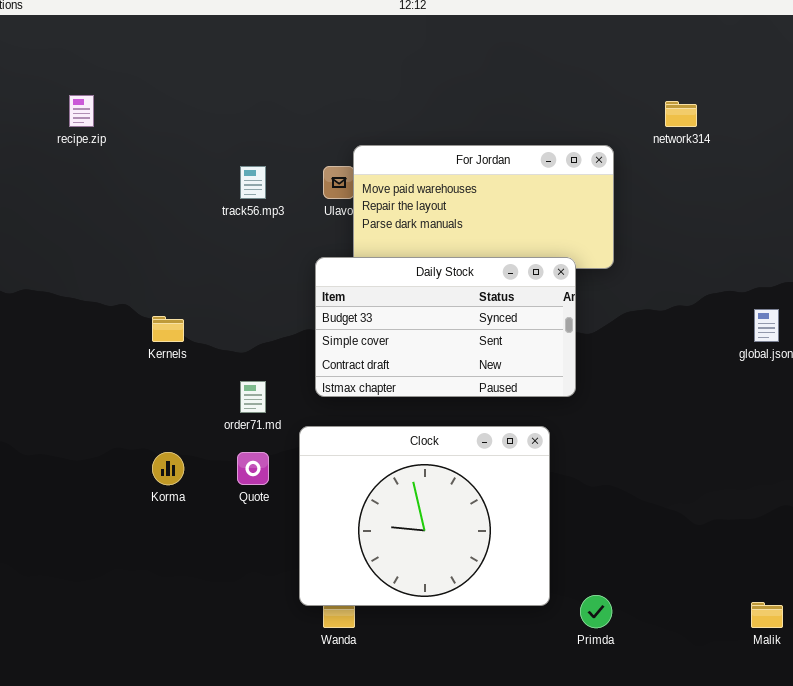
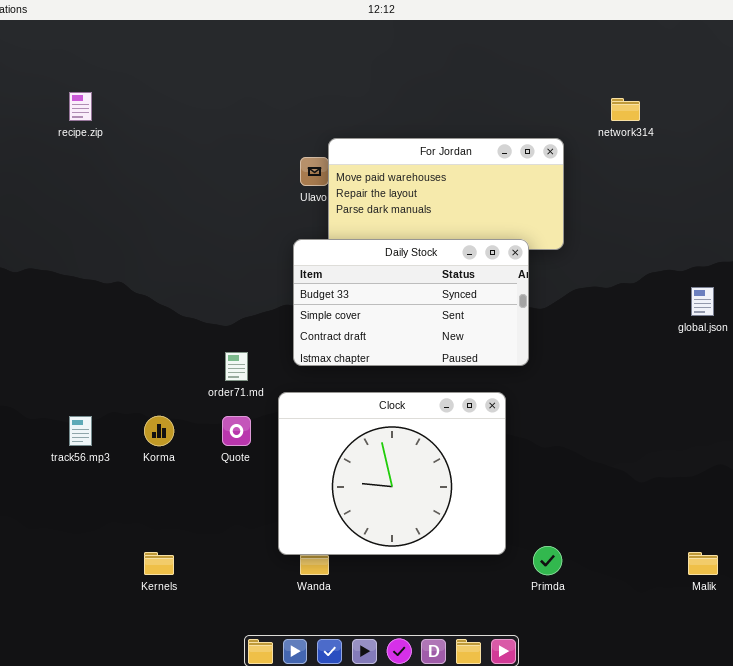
track56.mp3: [240,166,266,199] -> [69,416,92,446], moved
Kernels: [152,316,184,342] -> [144,552,174,575], moved

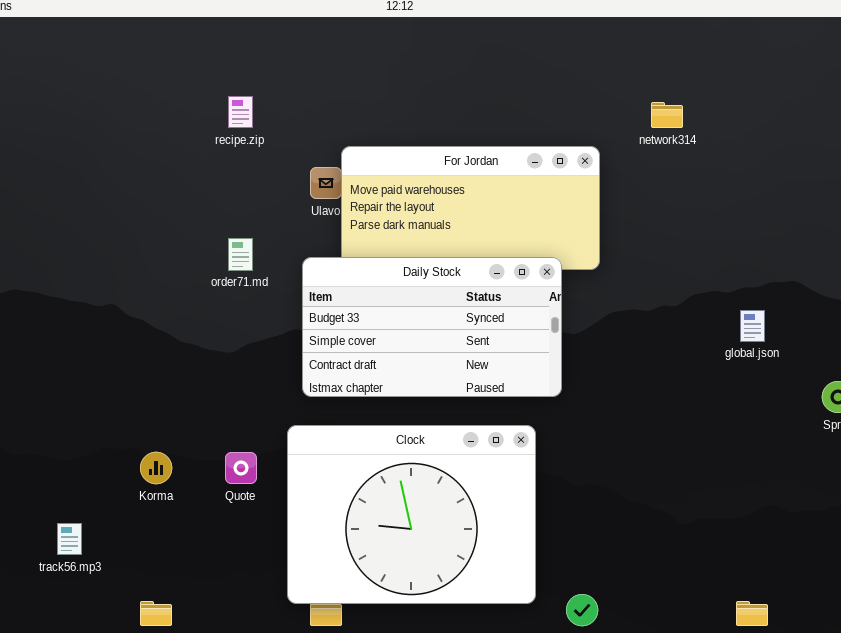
recipe.zip: [69,92,92,121] -> [228,96,253,128], moved
order71.md: [225,352,248,381] -> [228,238,253,271], moved
track56.mp3: [69,416,92,446] -> [57,523,82,555], moved

